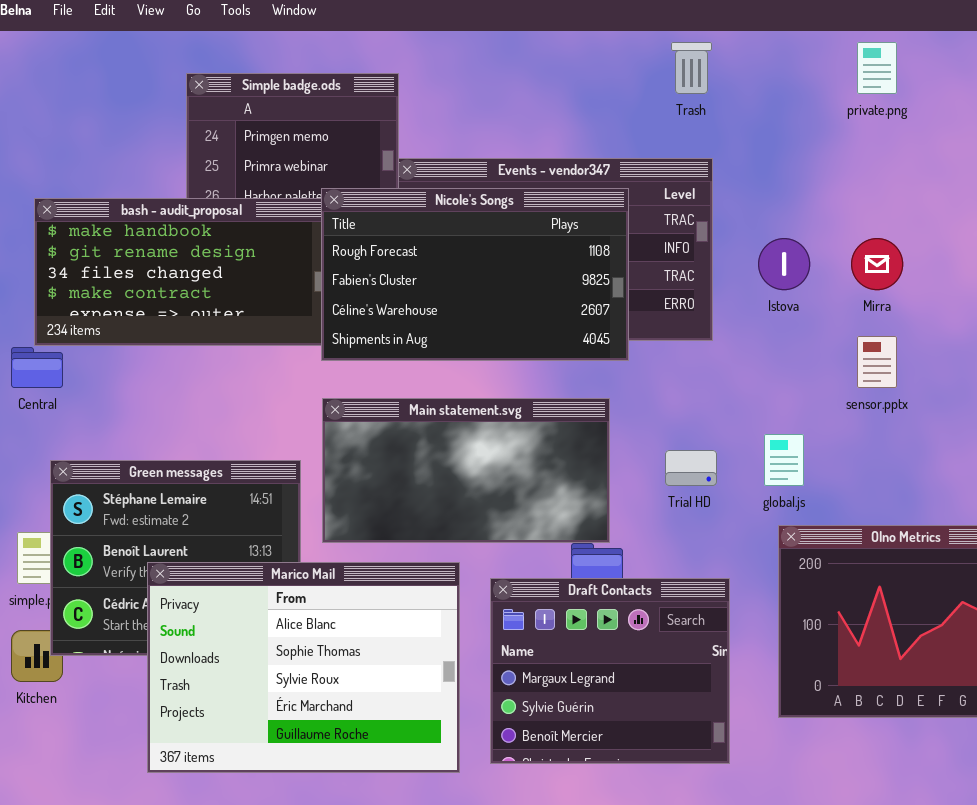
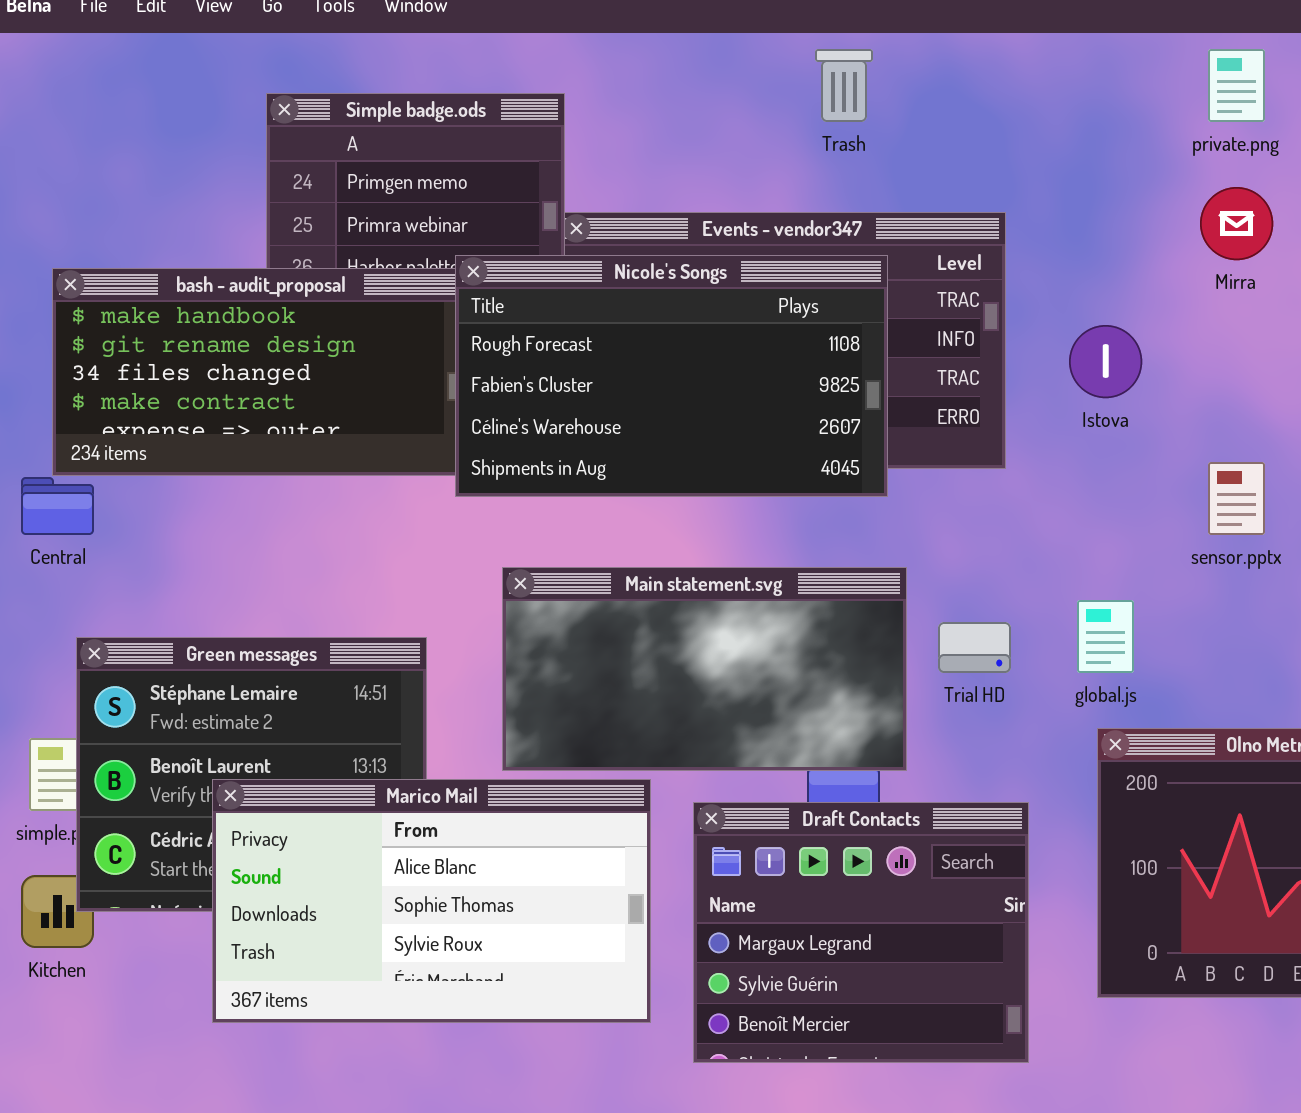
Trash: [671,42,712,94] -> [815,49,873,122], moved
Mirra: [851,238,903,290] -> [1200,187,1273,260], moved
Main statement.svg: [322,398,610,543] -> [502,567,907,771], moved
Marico Mail: [147,562,460,773] -> [212,779,651,1023], resized

